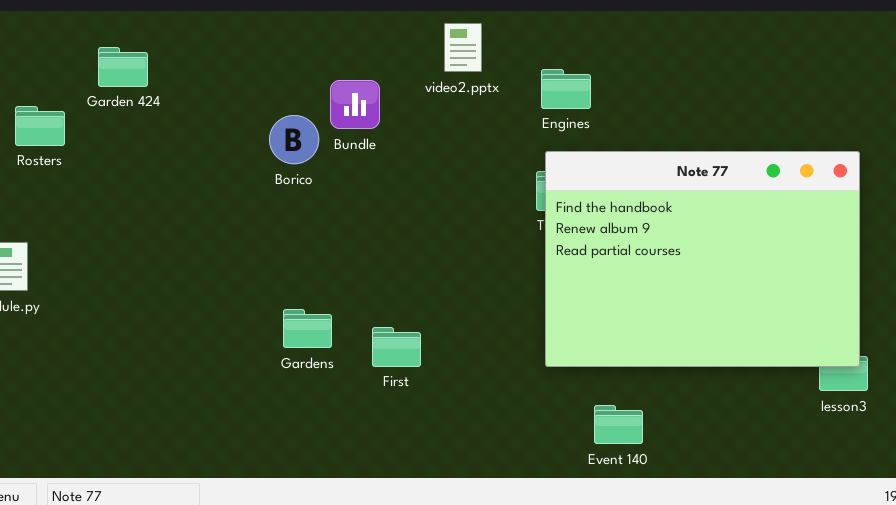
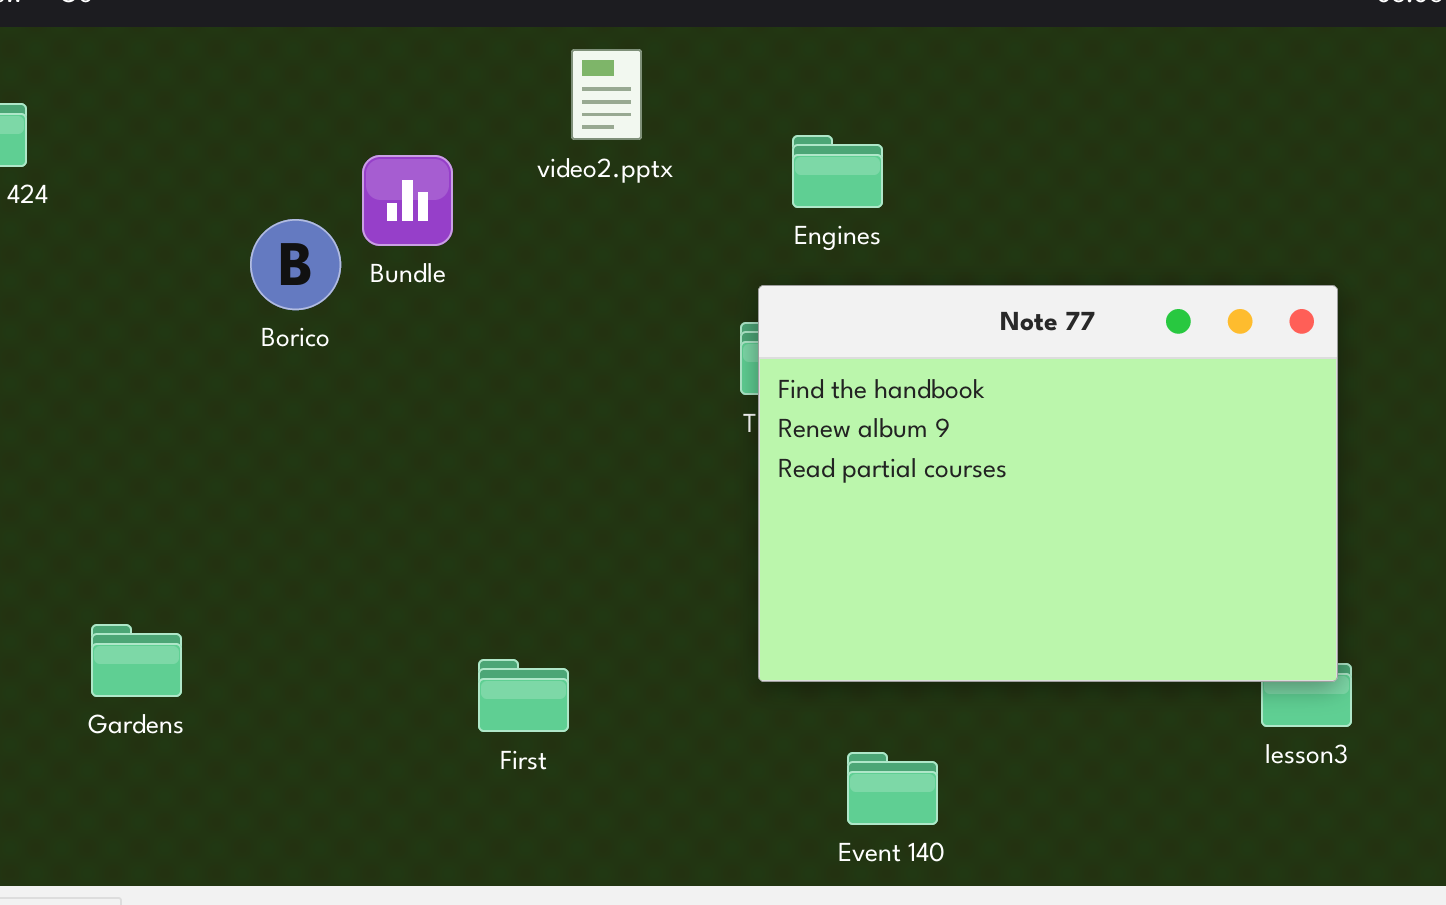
Engines: [541,69,591,109] -> [792,135,883,208], moved
Gardens: [283,309,332,348] -> [91,624,182,697], moved
First: [372,327,421,367] -> [478,659,569,732], moved

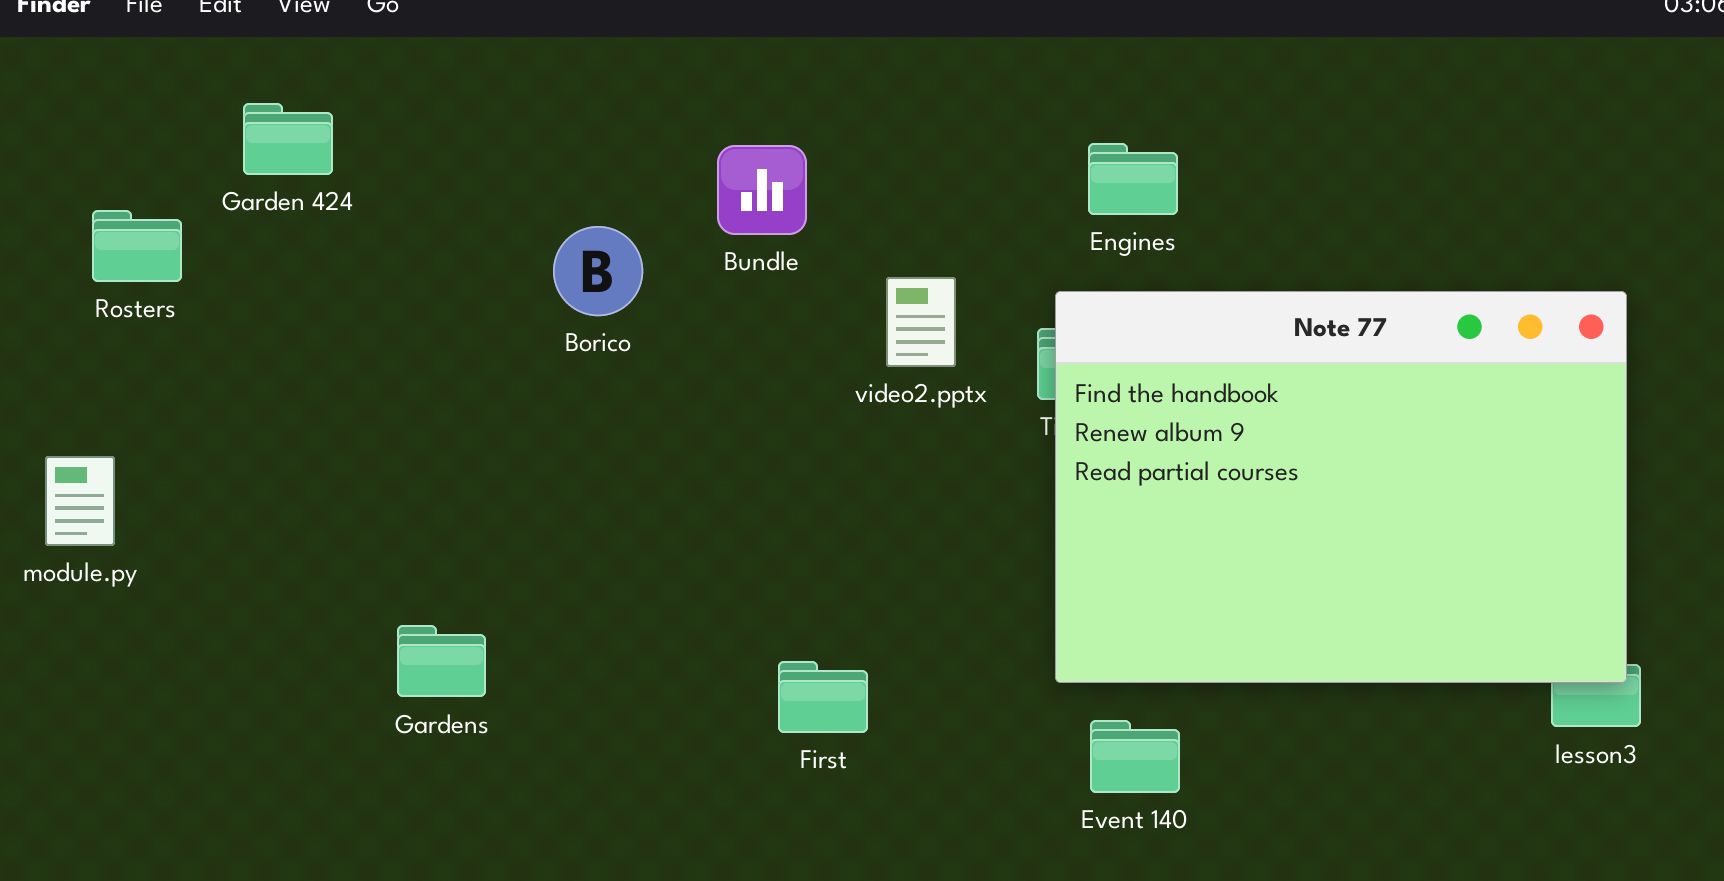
video2.pptx: [571,49,642,140] -> [886,277,956,367], moved
Bundle: [362,155,453,246] -> [717,145,807,235], moved
Event 140: [847,752,938,825] -> [1090,720,1180,793], moved

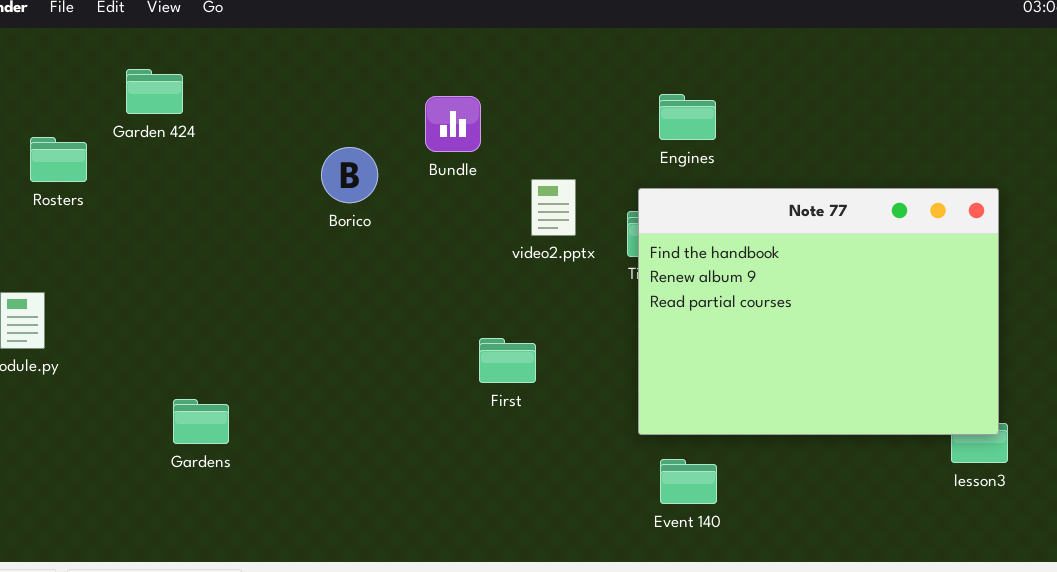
Gardens: [397,625,486,697] -> [173,399,229,444], moved
First: [778,661,868,733] -> [479,338,536,383], moved

